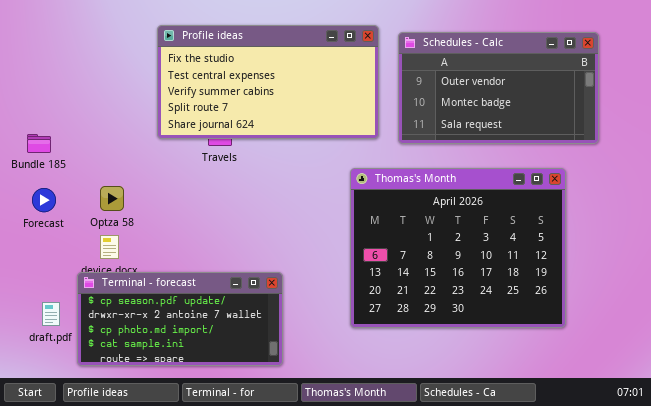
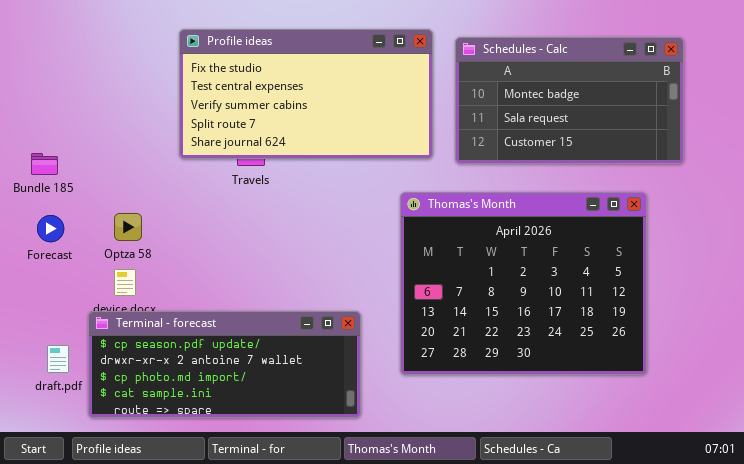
Schedules - Calc: [398,32,599,144] -> [455,37,684,164], scrolled down 1 row
Terminal - forecast: [77,272,283,366] -> [88,311,361,418], resized

